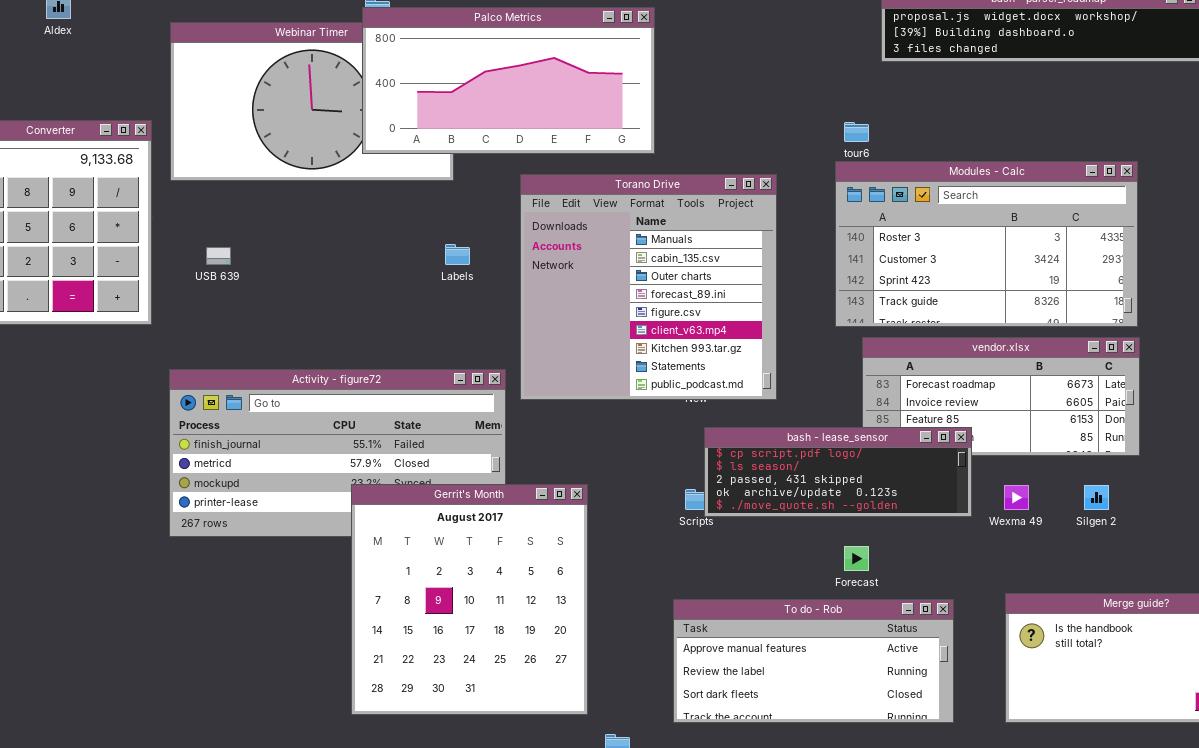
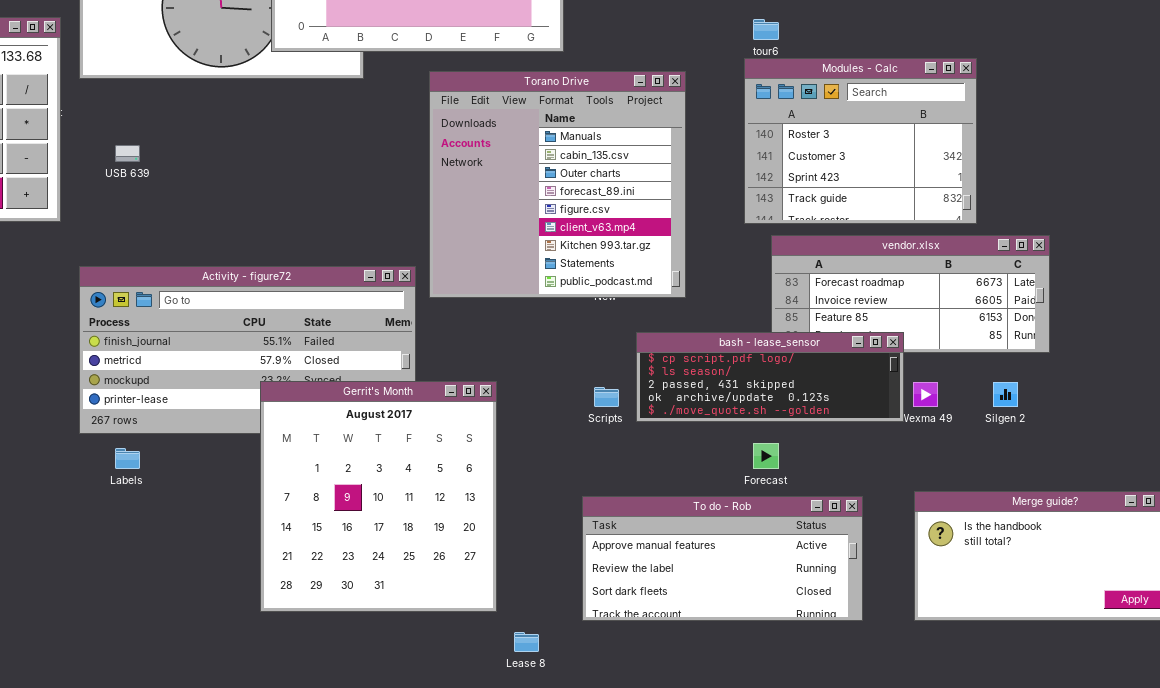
Modules - Calc: [835,161,1138,327] -> [744,58,977,224], resized
Labels: [445,244,470,265] -> [115,448,140,469], moved
bash - lease_sensor: [704,427,972,517] -> [636,332,904,422], moved

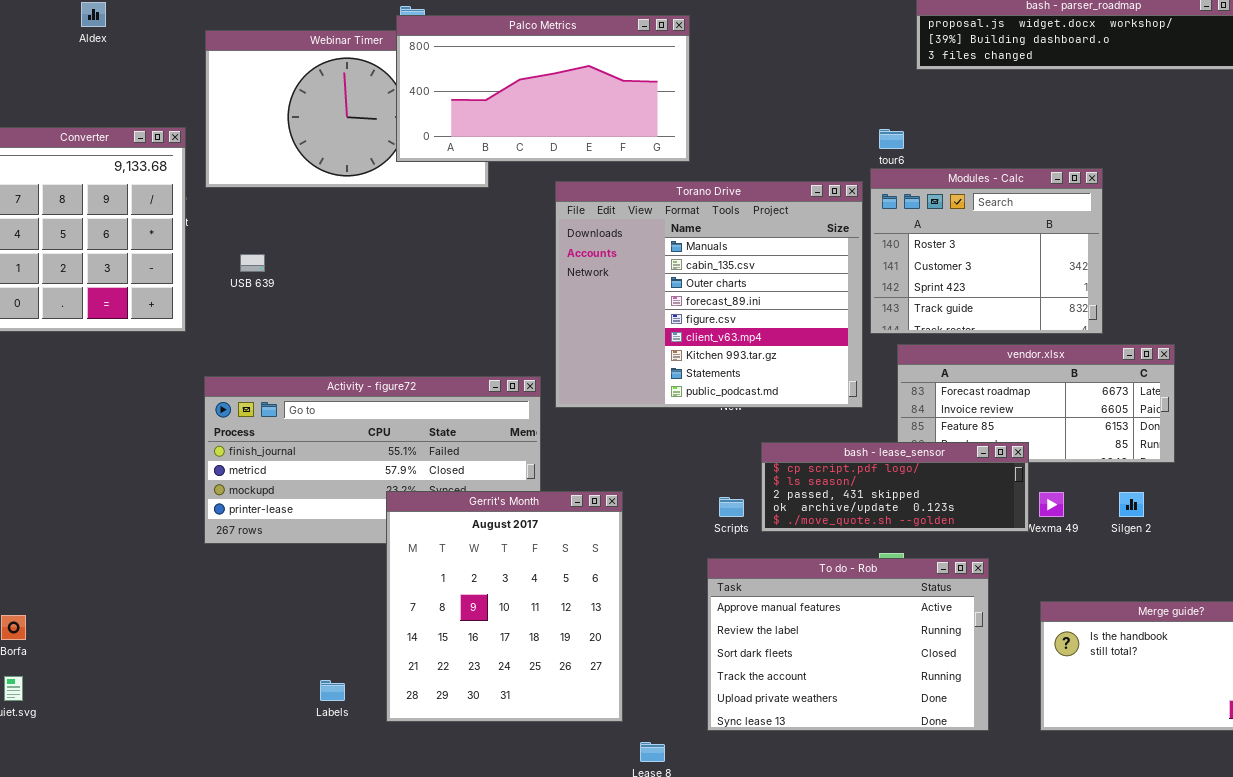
Torano Drive: [429,71,686,298] -> [555,181,863,408], resized
Labels: [115,448,140,469] -> [320,680,345,701], moved
To do - Rob: [582,496,863,621] -> [707,558,989,731], resized

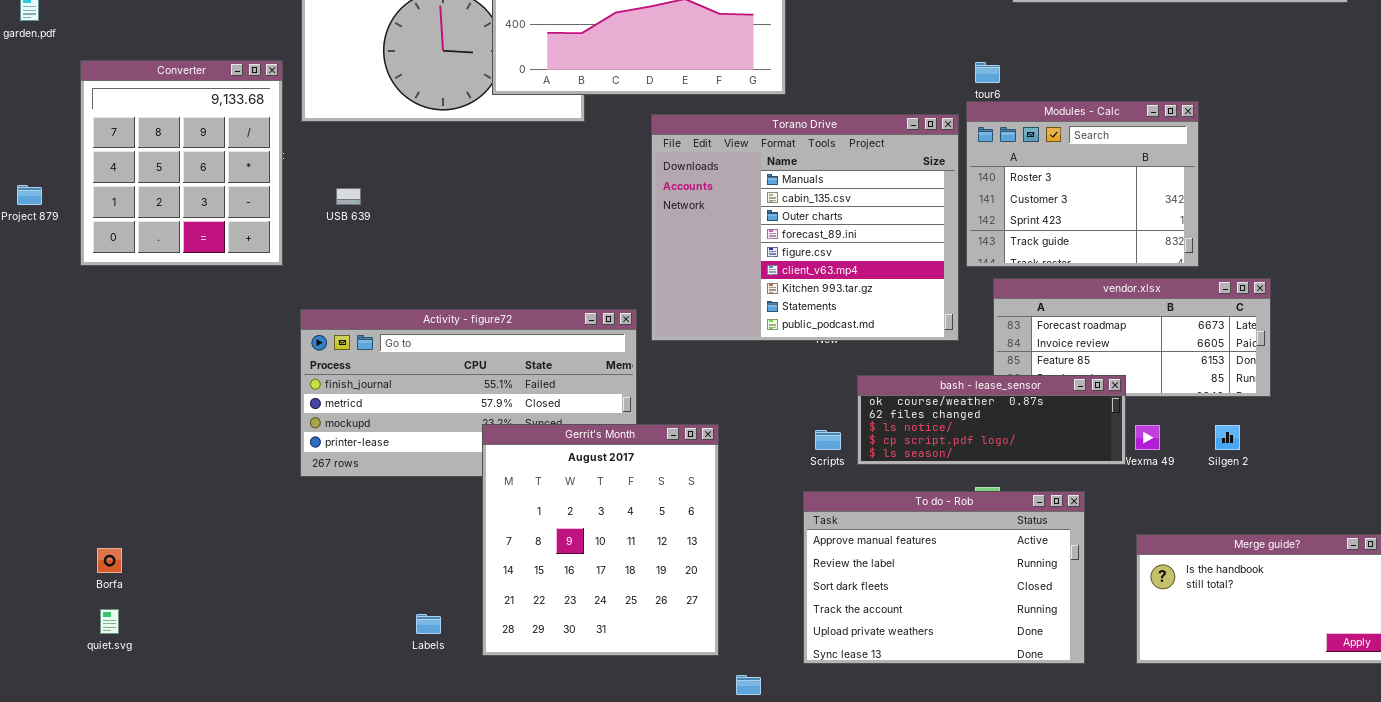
bash - lease_sensor: [761,442,1029,532] -> [857,375,1126,465], scrolled up 3 rows

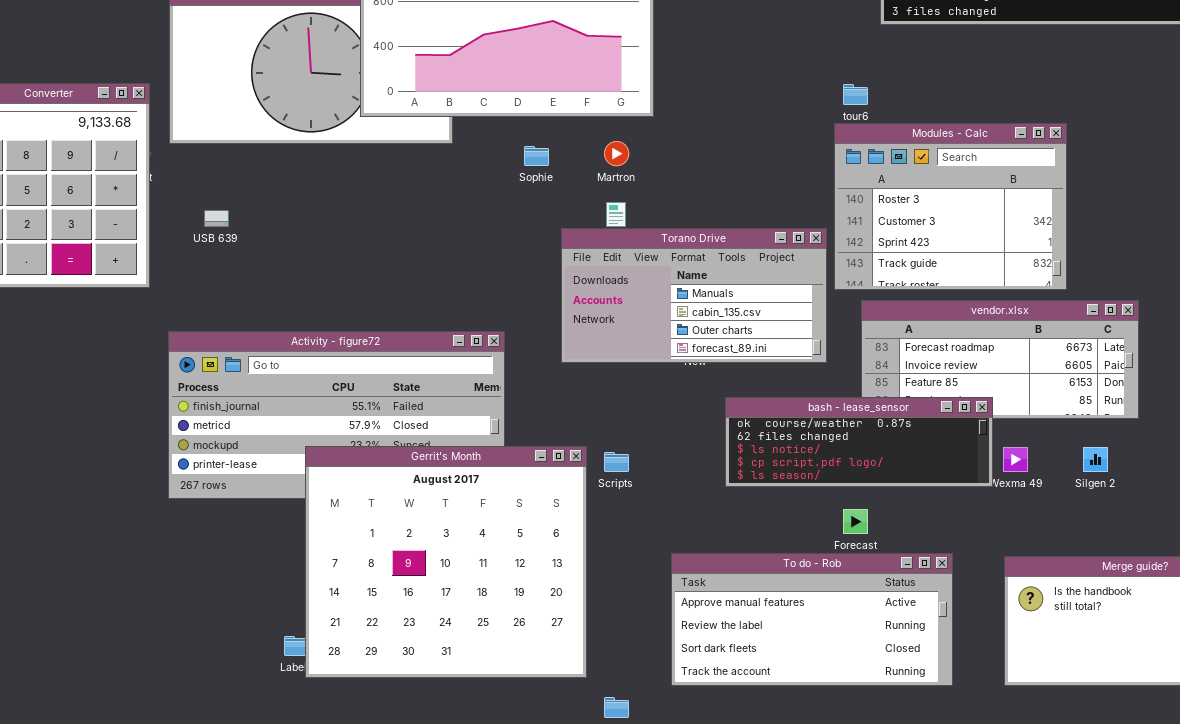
Torano Drive: [651,114,959,341] -> [561,228,827,363], resized
Gerrit's Month: [482,424,719,656] -> [305,446,587,678], resized
Scripts: [815,430,841,450] -> [604,452,629,472], moved
To do - Rob: [803,491,1085,664] -> [671,553,953,686], resized

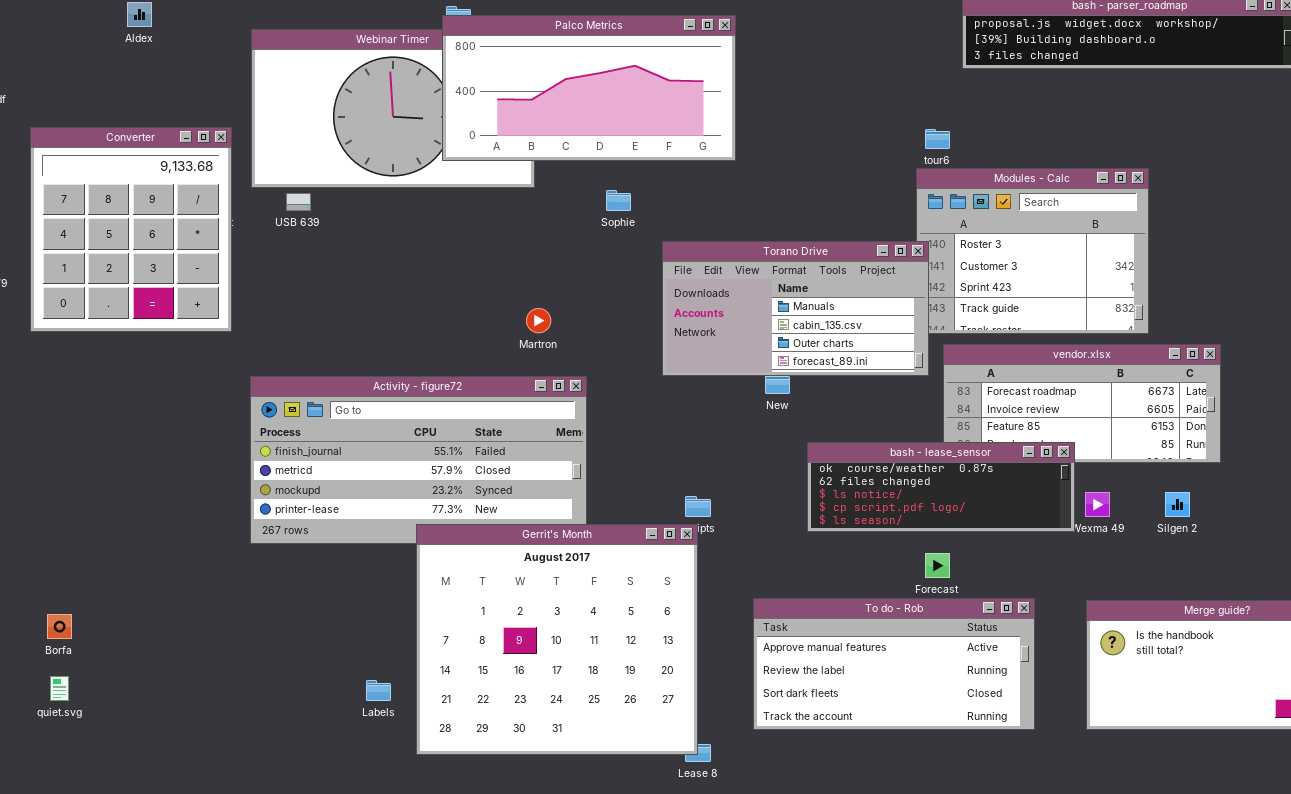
Martron: [604,141,629,166] -> [526,308,551,333], moved
USB 639: [204,210,229,227] -> [286,193,311,211], moved
Torano Drive: [561,228,827,363] -> [662,241,929,376], moved
Gerrit's Month: [305,446,587,678] -> [416,524,698,755], moved

